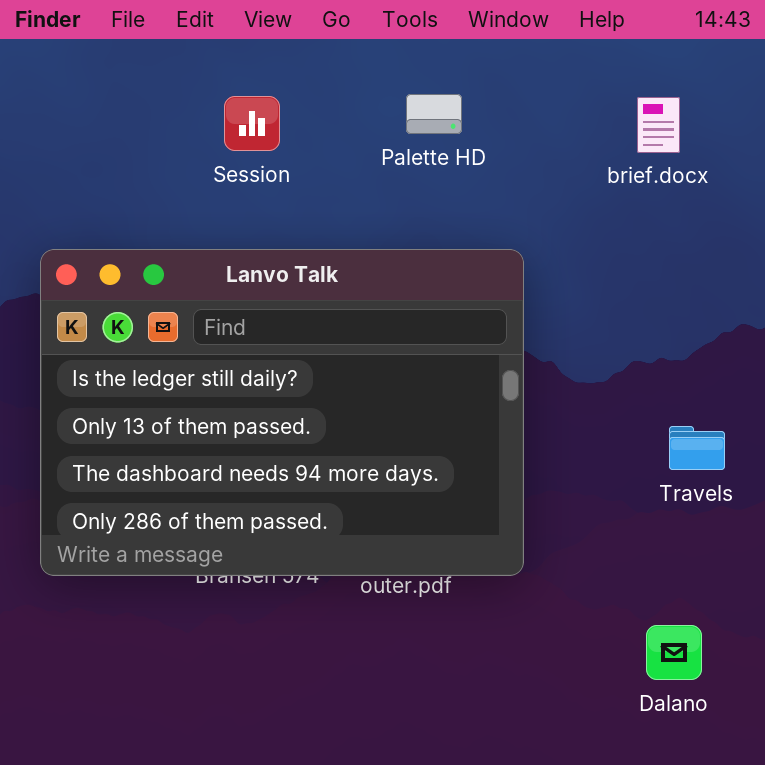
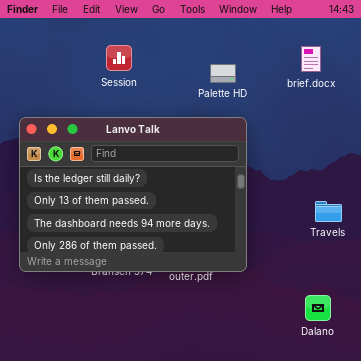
Palette HD: [406,94,462,134] -> [210,64,236,83], moved

